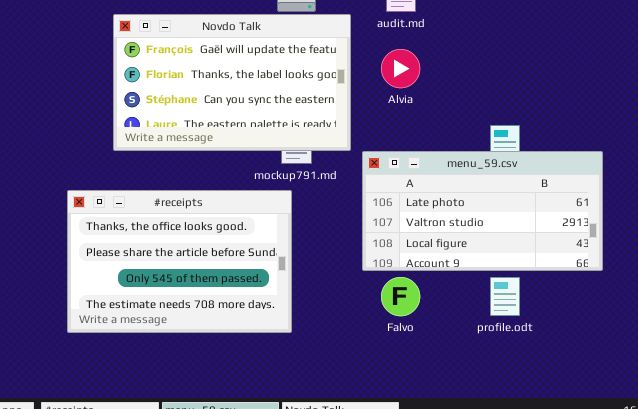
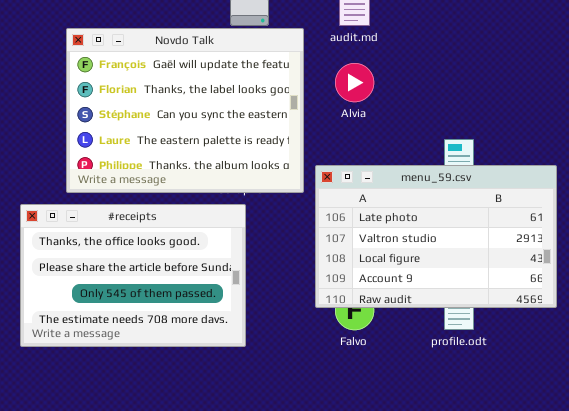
Novdo Talk: [113,14,351,151] -> [66,28,304,193], resized
menu_59.csv: [362,151,603,271] -> [315,165,557,308], resized

